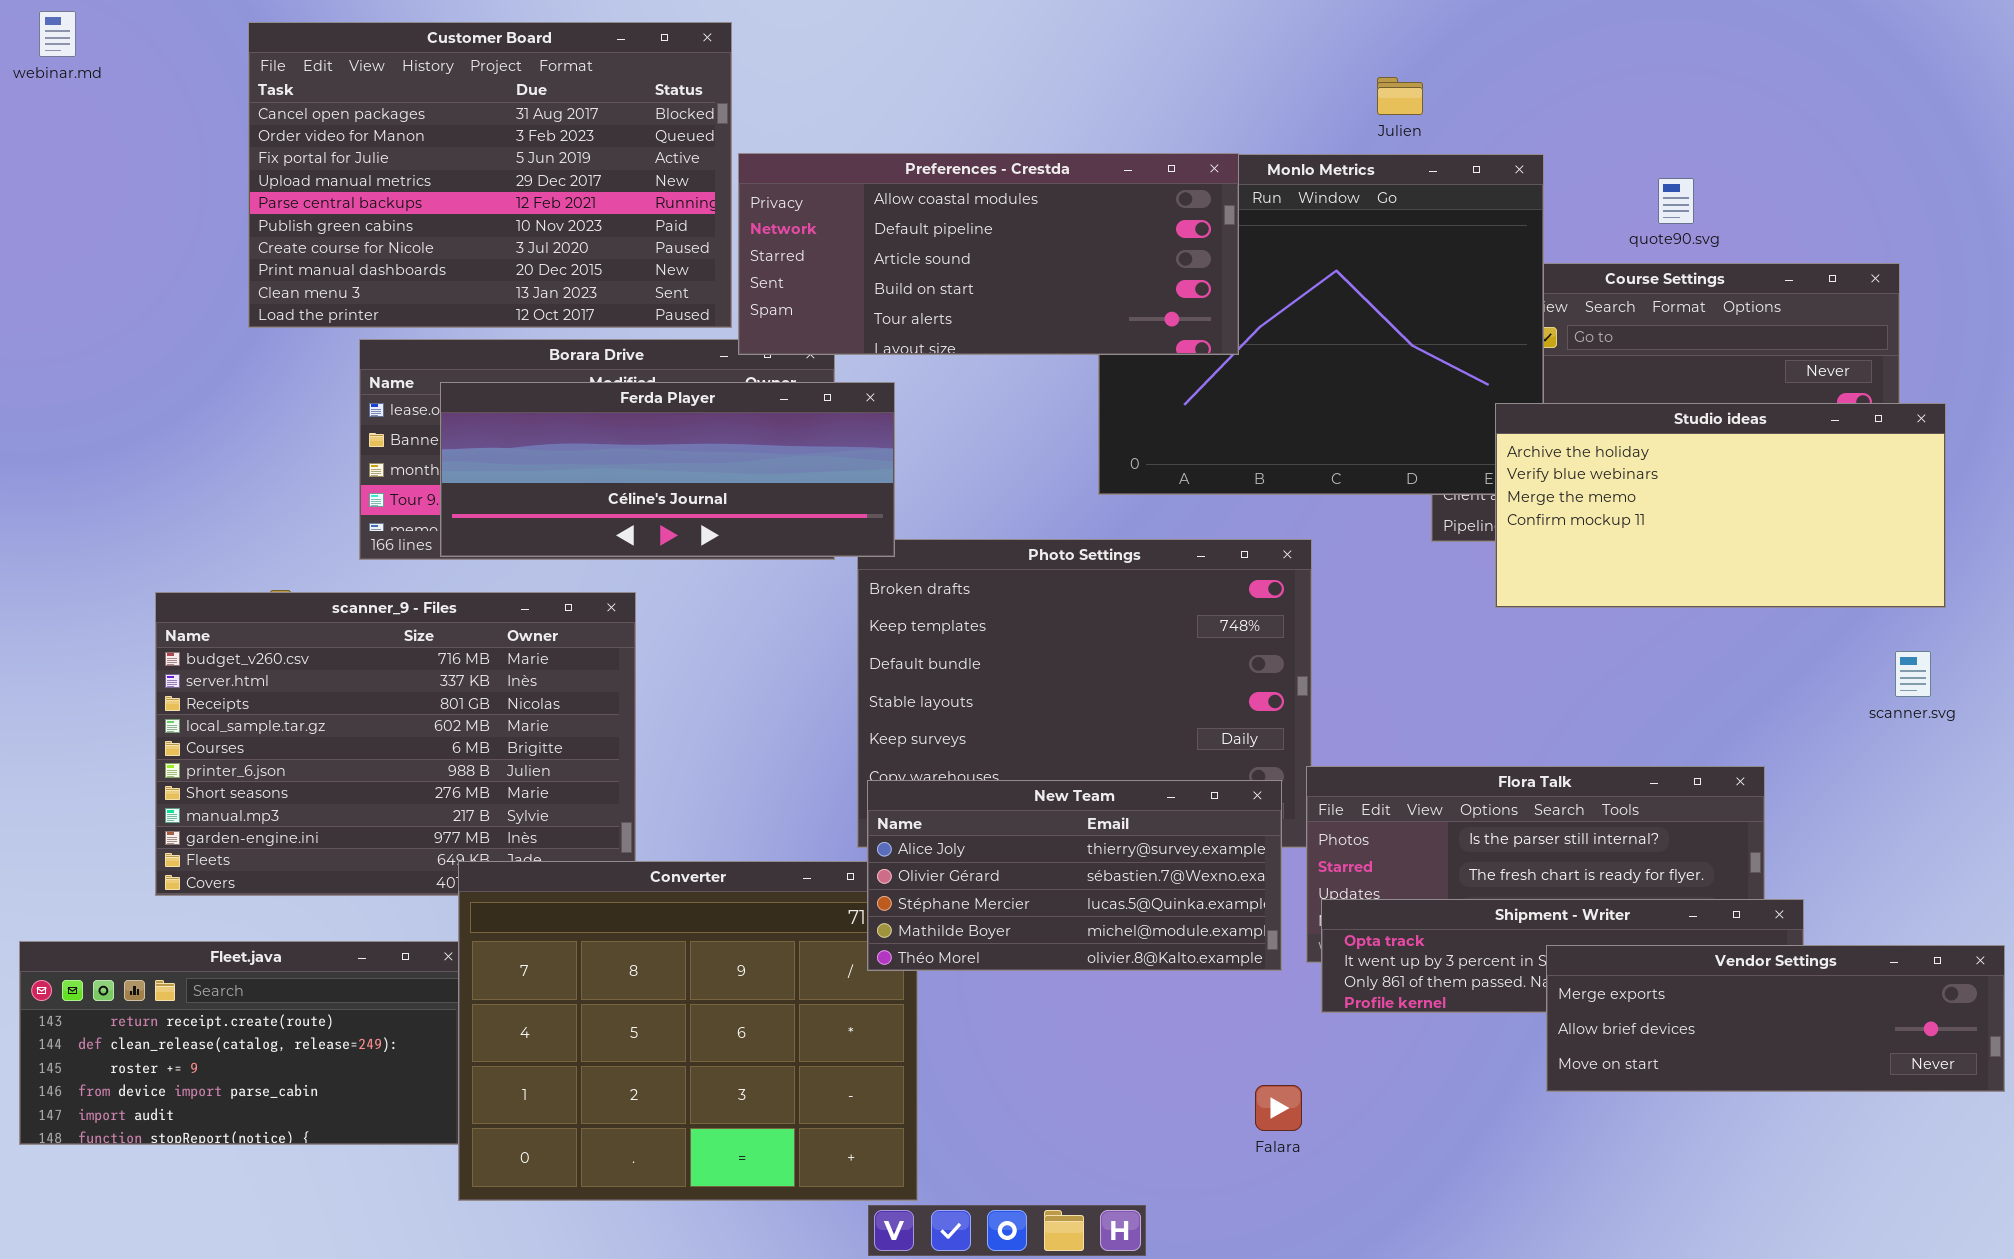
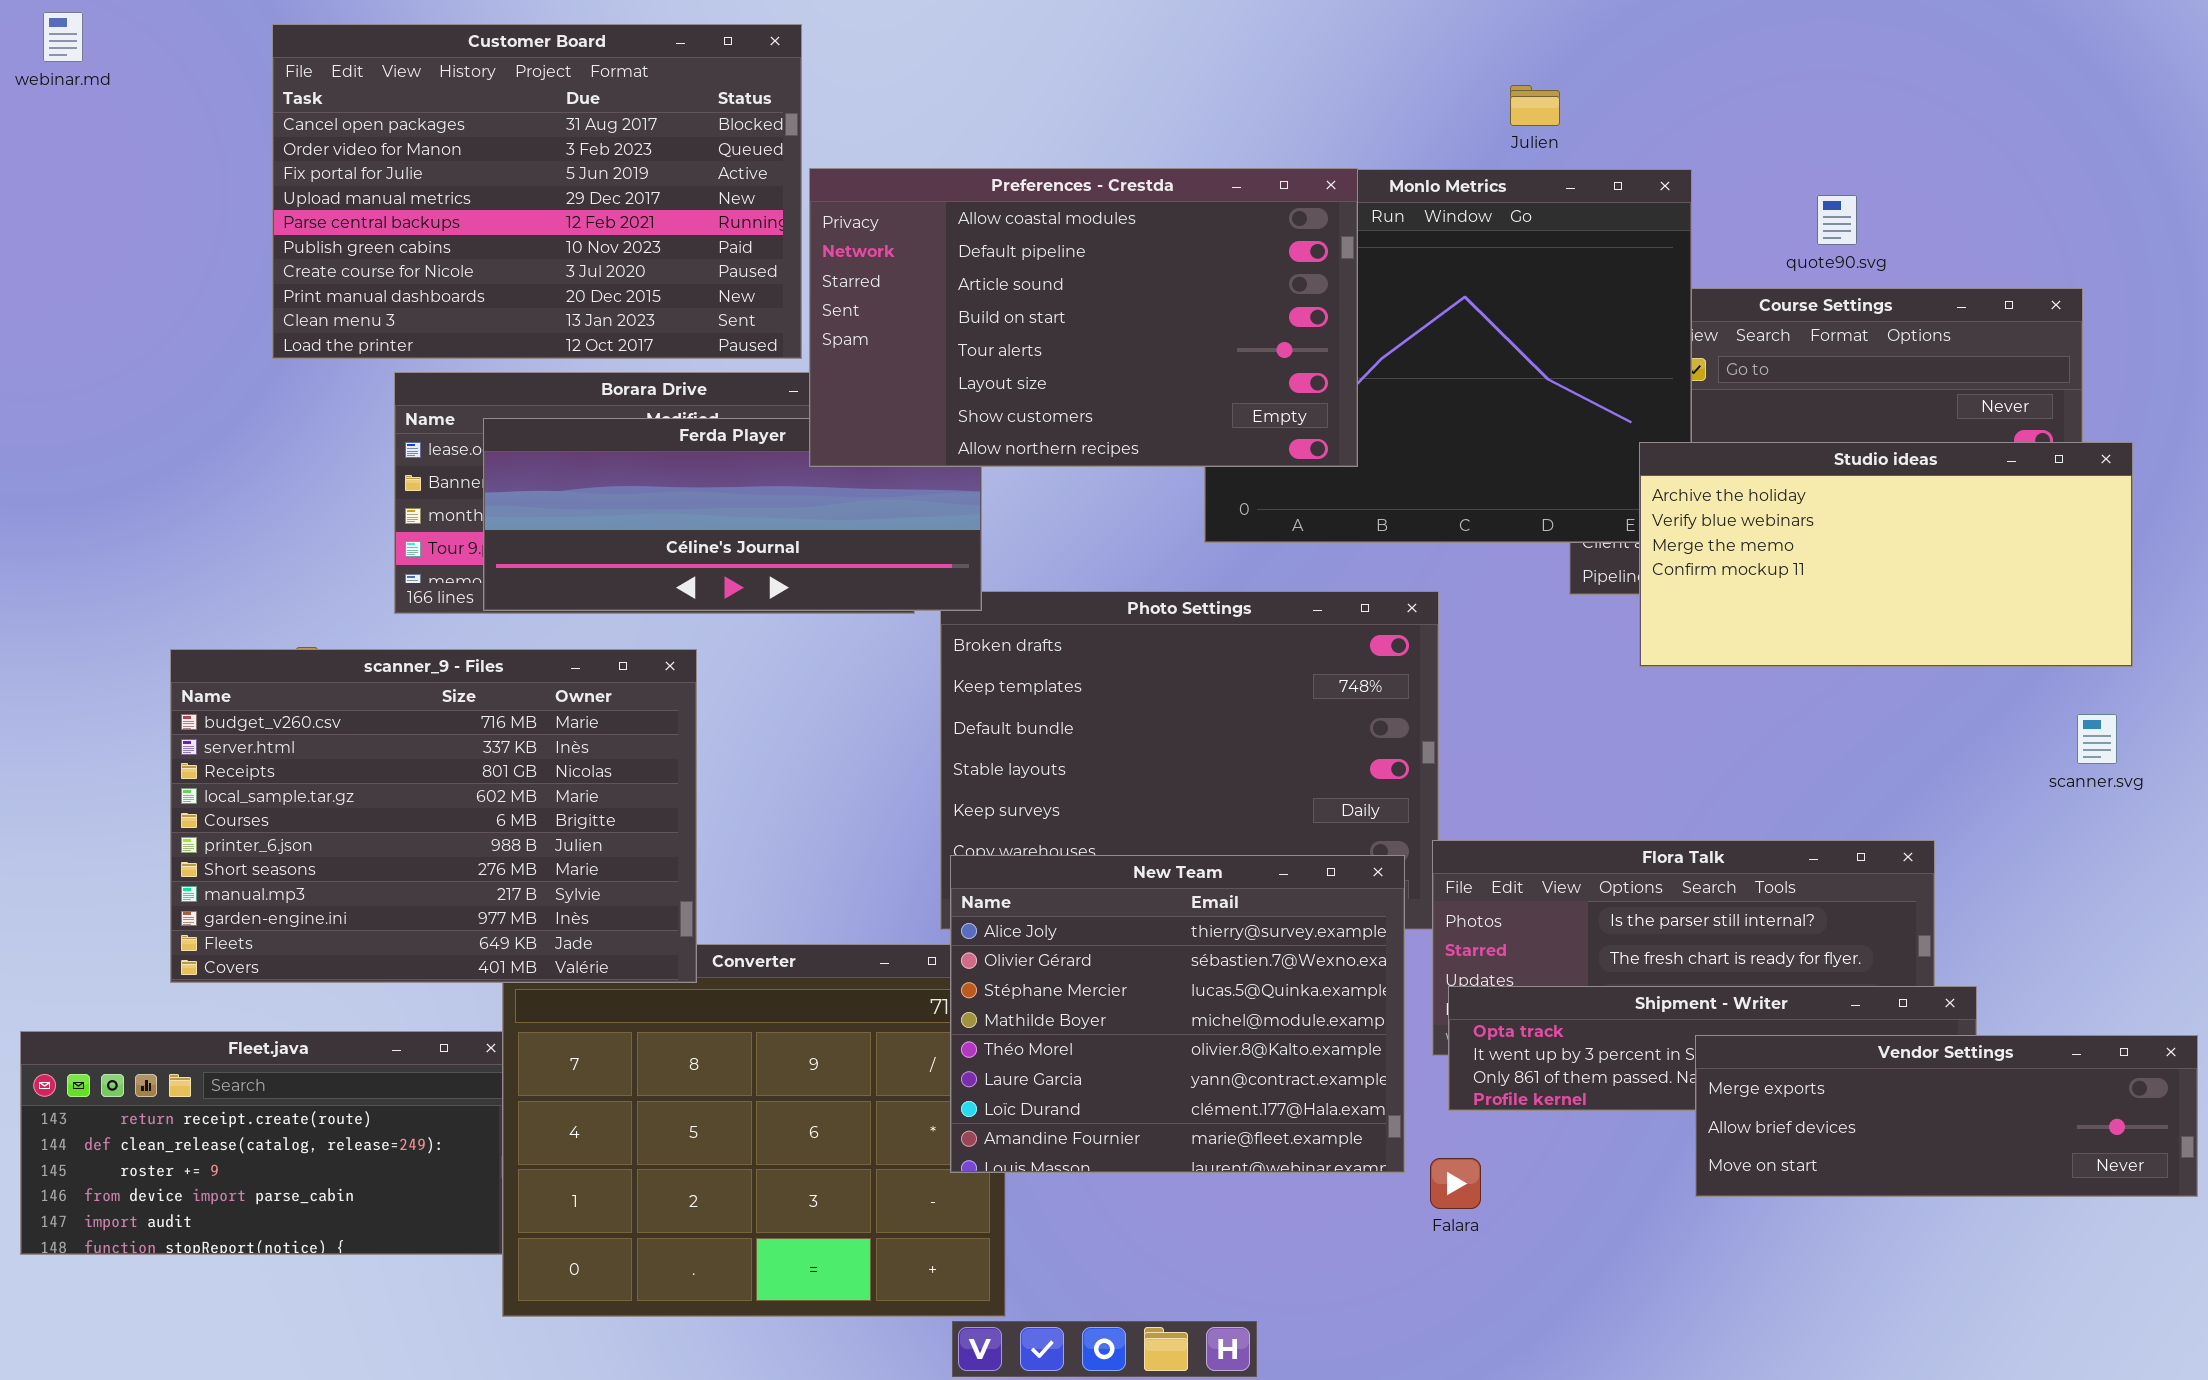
Preferences - Crestda: [738,153,1239,355] -> [809,168,1358,467], resized
scanner_9 - Files: [155,592,636,896] -> [170,649,697,983], raised
New Team: [867,780,1282,971] -> [950,855,1405,1173], resized
Falara: [1255,1085,1302,1131] -> [1430,1158,1481,1209], moved

